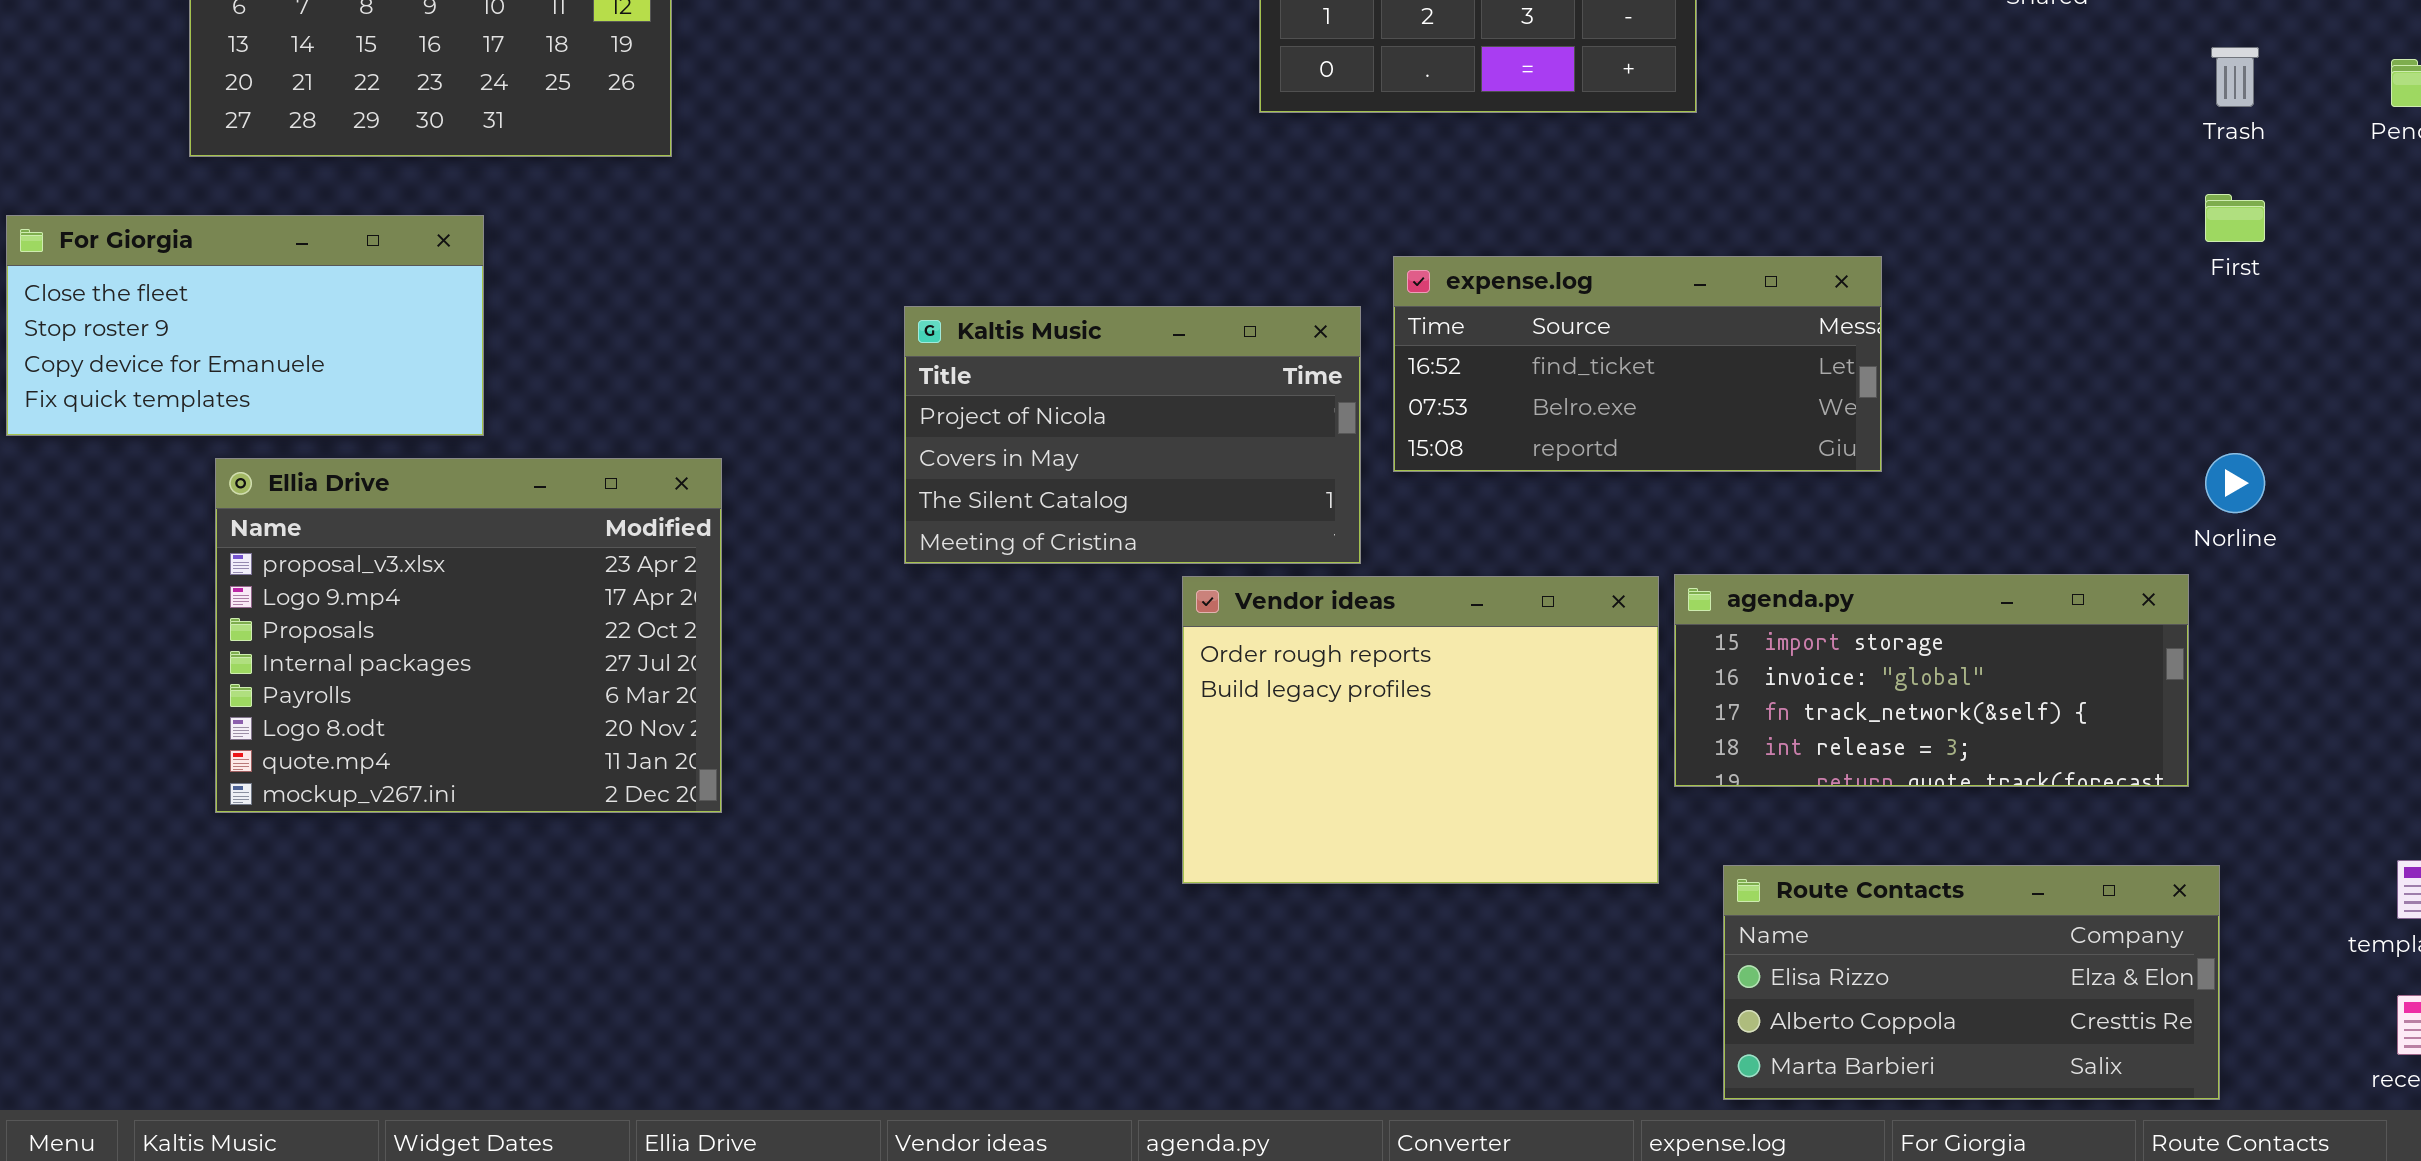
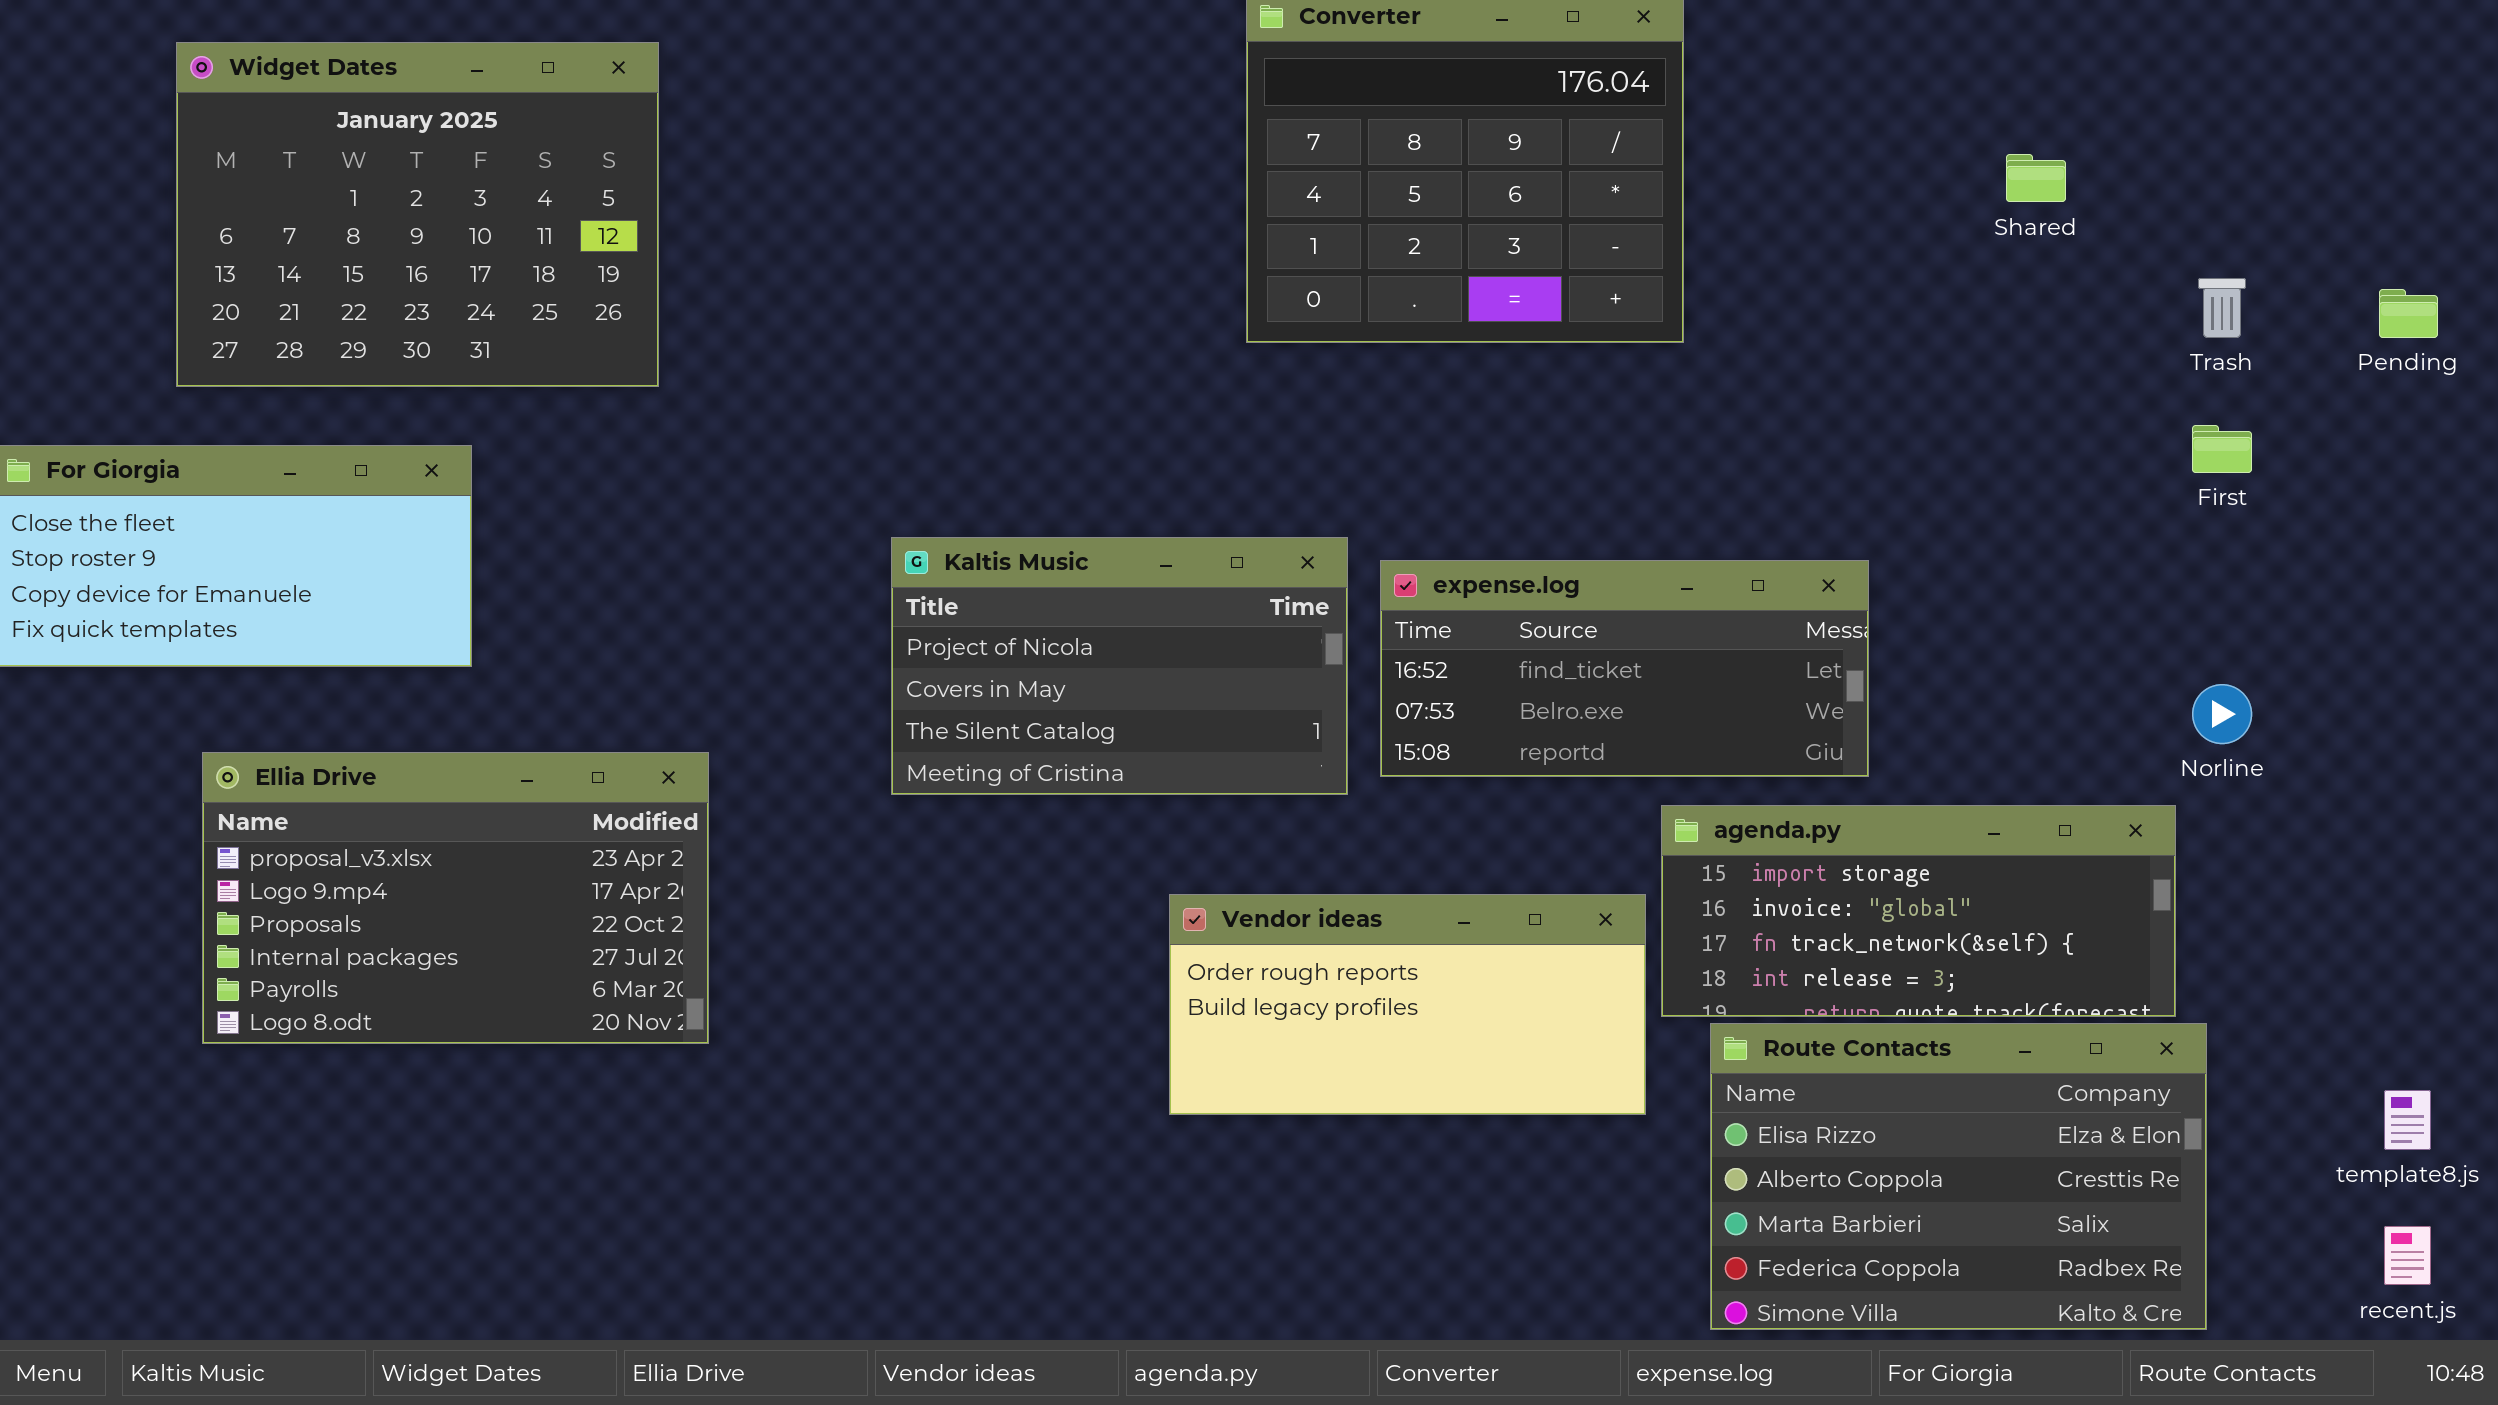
expense.log: [1393,256,1882,472] -> [1380,560,1869,777], moved
Ellia Drive: [215,458,722,813] -> [202,752,709,1044], resized
Vendor ideas: [1182,576,1659,884] -> [1169,894,1646,1115], resized
Route Contacts: [1723,865,2220,1100] -> [1710,1023,2207,1330], resized

